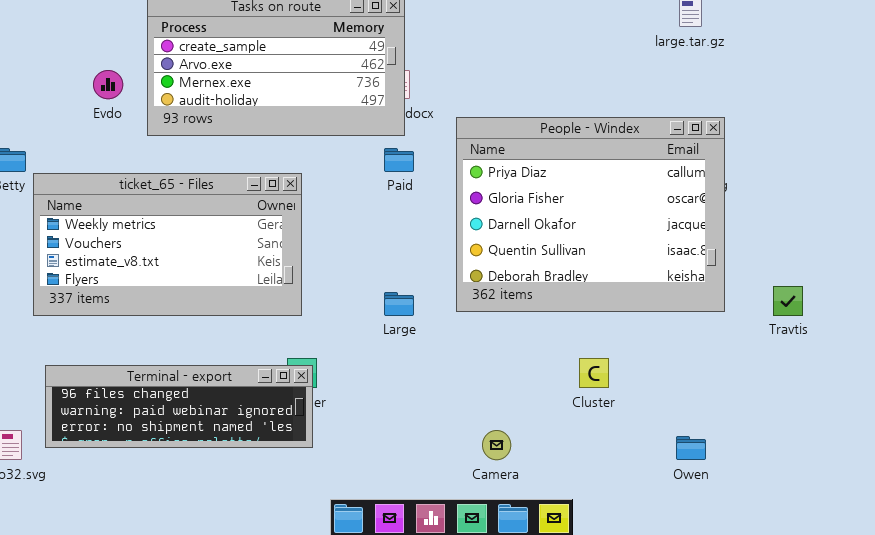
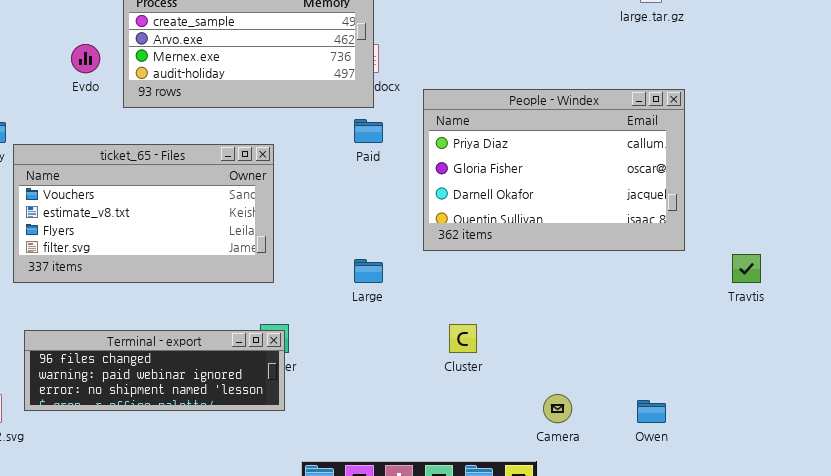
People - Windex: [456,117,725,312] -> [423,89,685,251], resized
ticket_65 - Files: [33,173,302,316] -> [13,144,274,283], scrolled down 1 row
Cluster: [579,358,609,388] -> [449,324,477,353], moved
Camera: [482,430,511,460] -> [543,394,572,423], moved

